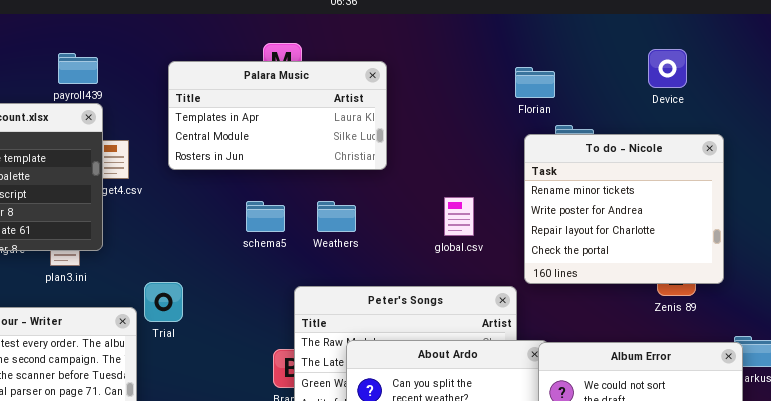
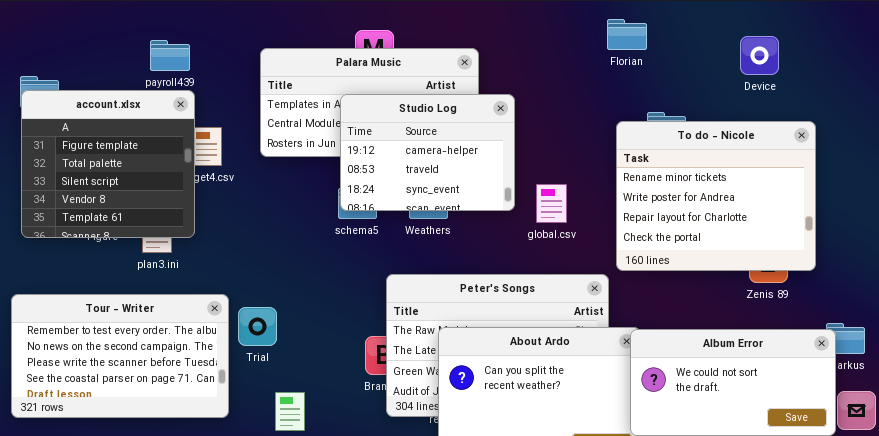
Florian: [515,67,555,98] -> [607,19,647,50], moved
Studio Log: none -> [340,94,515,211], opened
Trial: [144,282,183,322] -> [238,307,277,346], moved

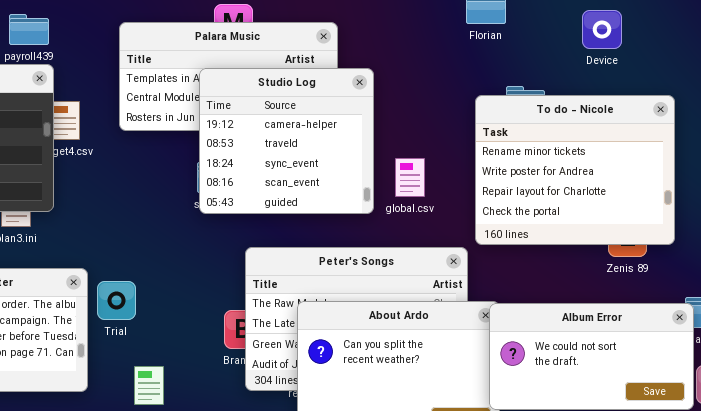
Device: [740,36,779,75] -> [582,10,622,49], moved
Studio Log: [340,94,515,211] -> [199,68,374,214], resized

